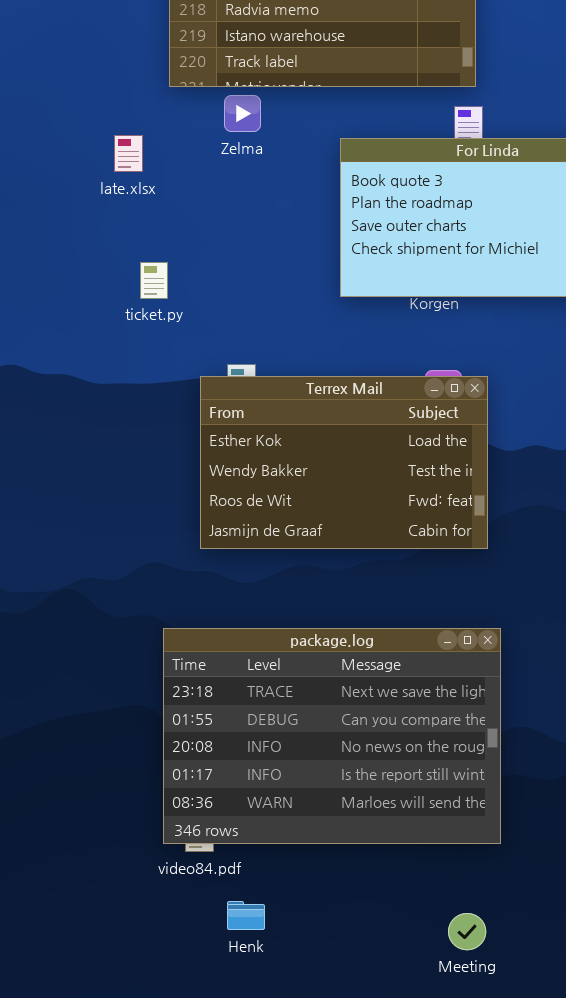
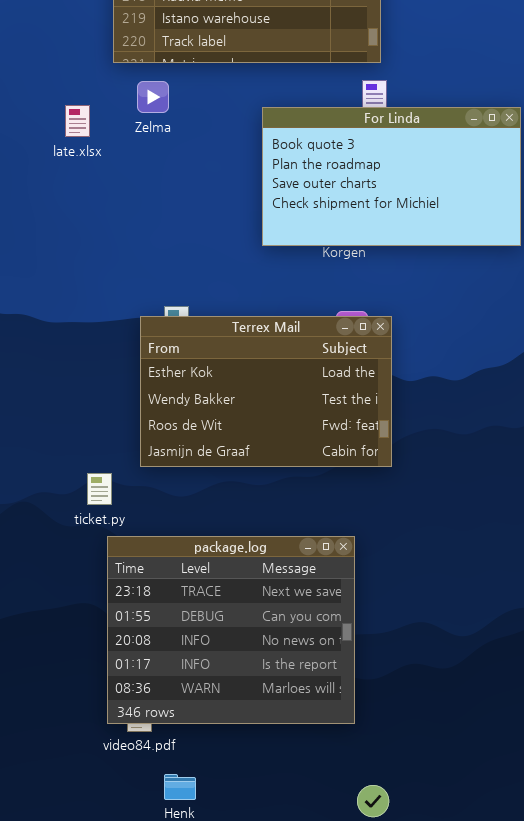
Zelma: [224,95,261,132] -> [137,81,169,113], moved
ticket.py: [140,262,168,299] -> [87,473,112,505], moved
package.log: [163,628,501,844] -> [107,536,355,724], resized

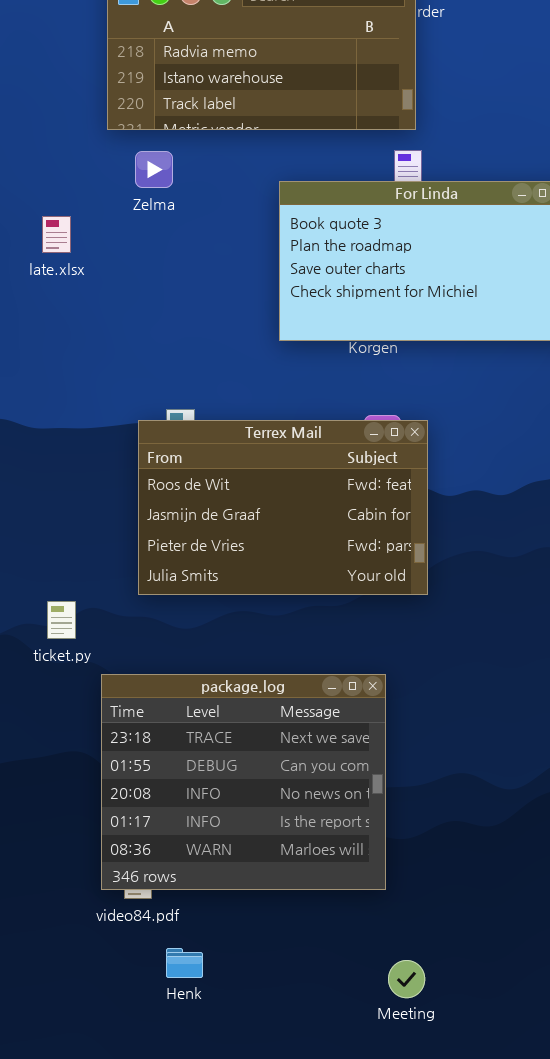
late.xlsx: [65,105,90,137] -> [42,216,71,253], moved
Terrex Mail: [140,316,392,467] -> [138,420,428,595], scrolled down 2 rows
ticket.py: [87,473,112,505] -> [47,601,76,639], moved

